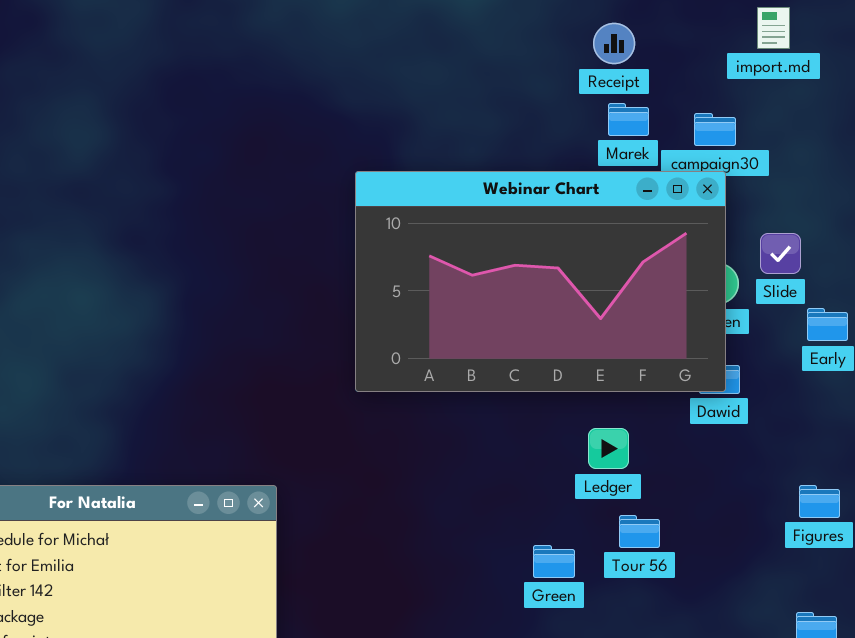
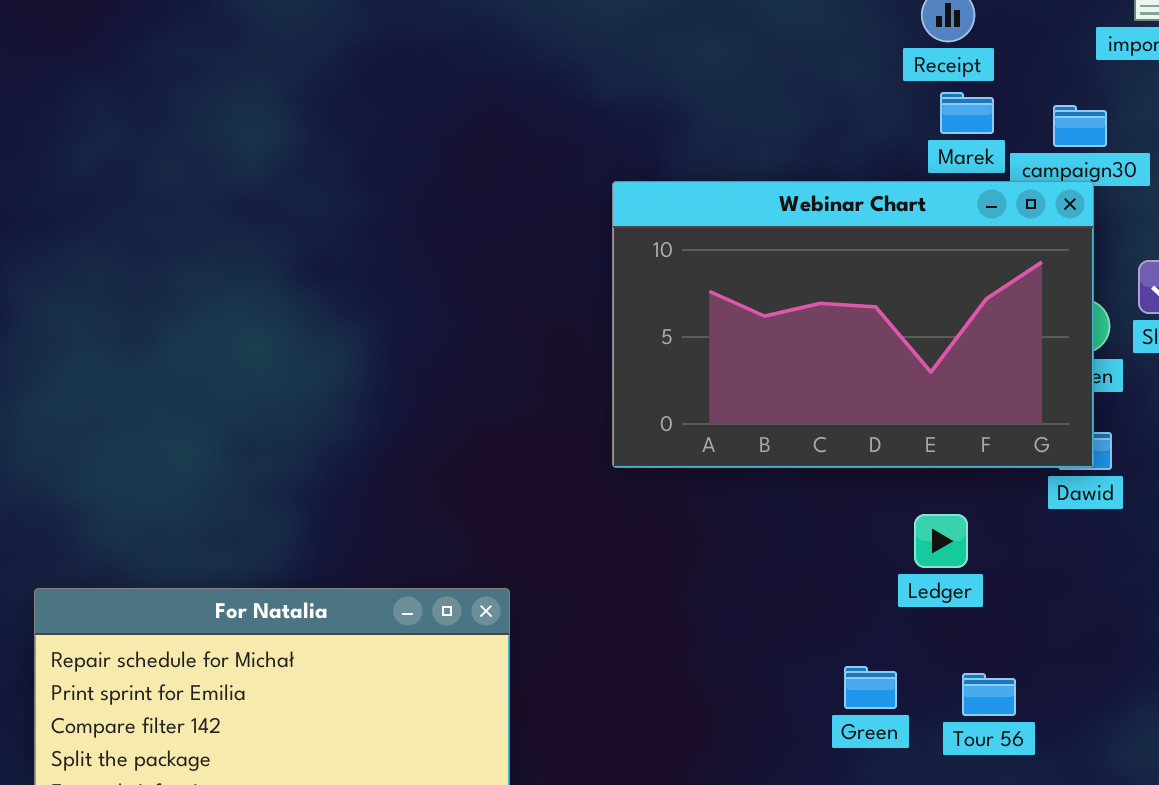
Tour 56: [619,515,660,548] -> [962,673,1016,716], moved

